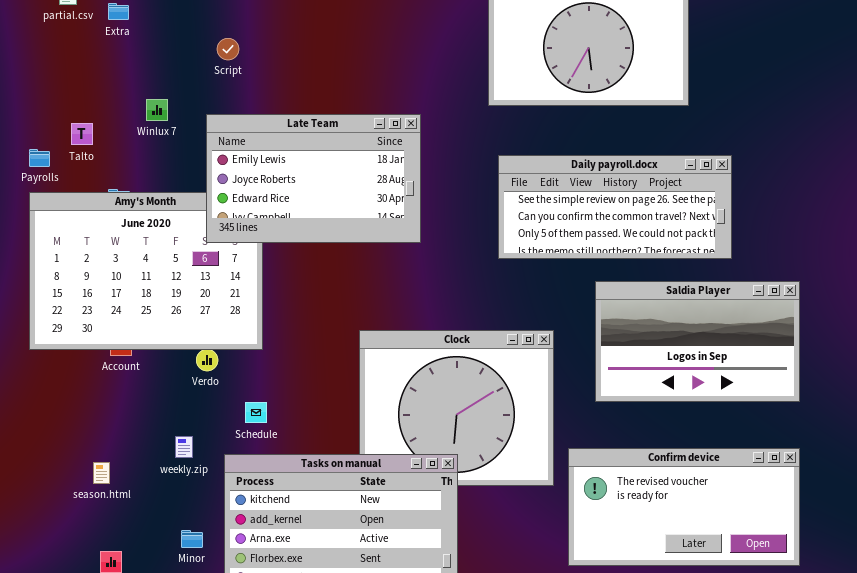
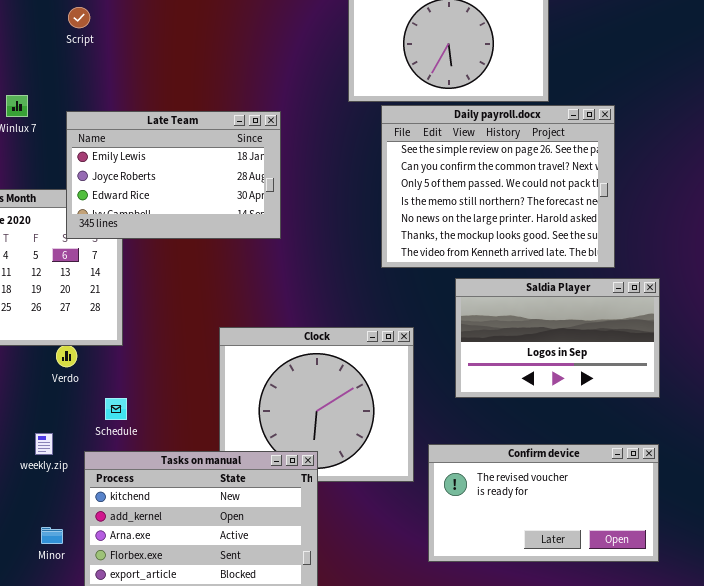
Script: [217,38,239,60] -> [68,7,90,28], moved
Daily payroll.docx: [498,155,732,259] -> [381,105,615,268], moved, resized

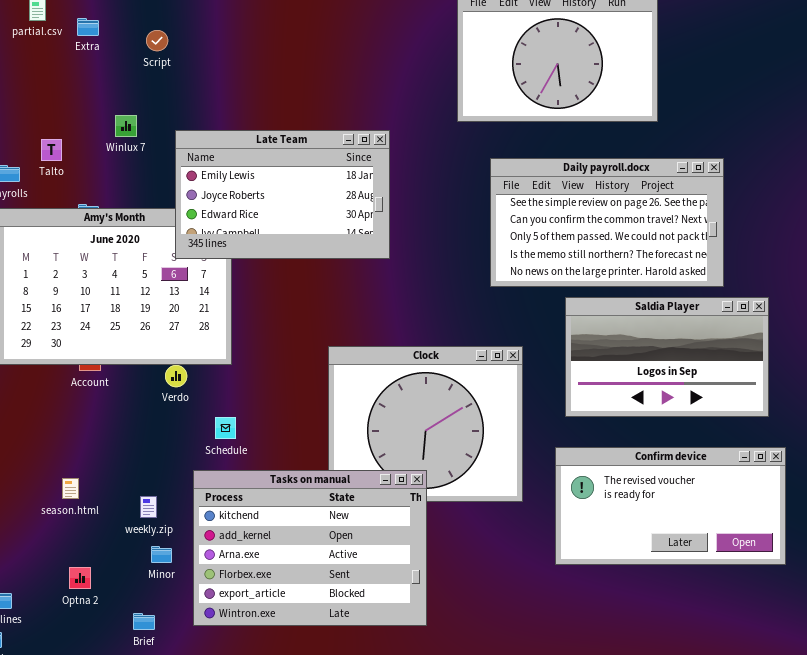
Script: [68,7,90,28] -> [146,30,168,51], moved
Daily payroll.docx: [381,105,615,268] -> [490,158,724,287], resized
weekly.zip: [35,433,53,455] -> [140,496,157,518], moved
Confirm device: [428,444,659,562] -> [555,447,786,565], moved

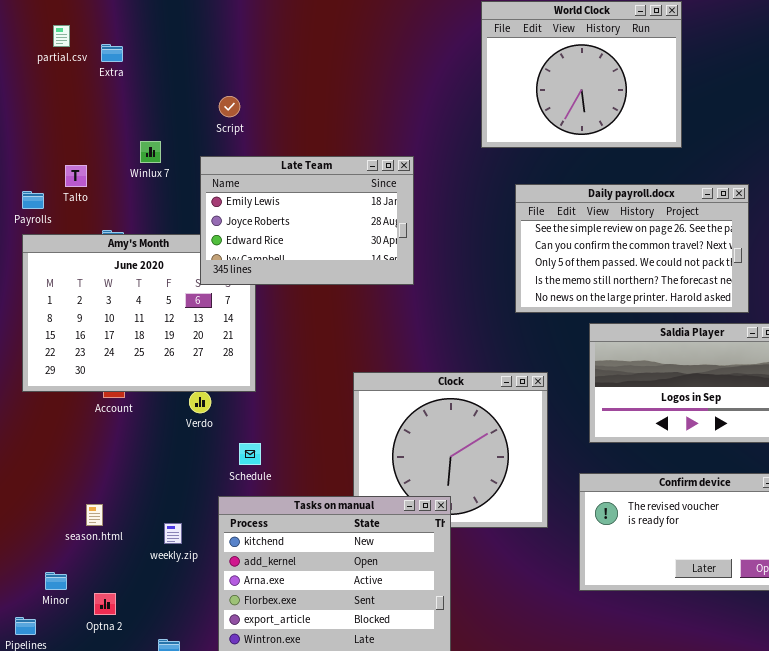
Script: [146,30,168,51] -> [219,96,240,117], moved
Minor: [151,546,172,563] -> [45,572,67,590], moved

